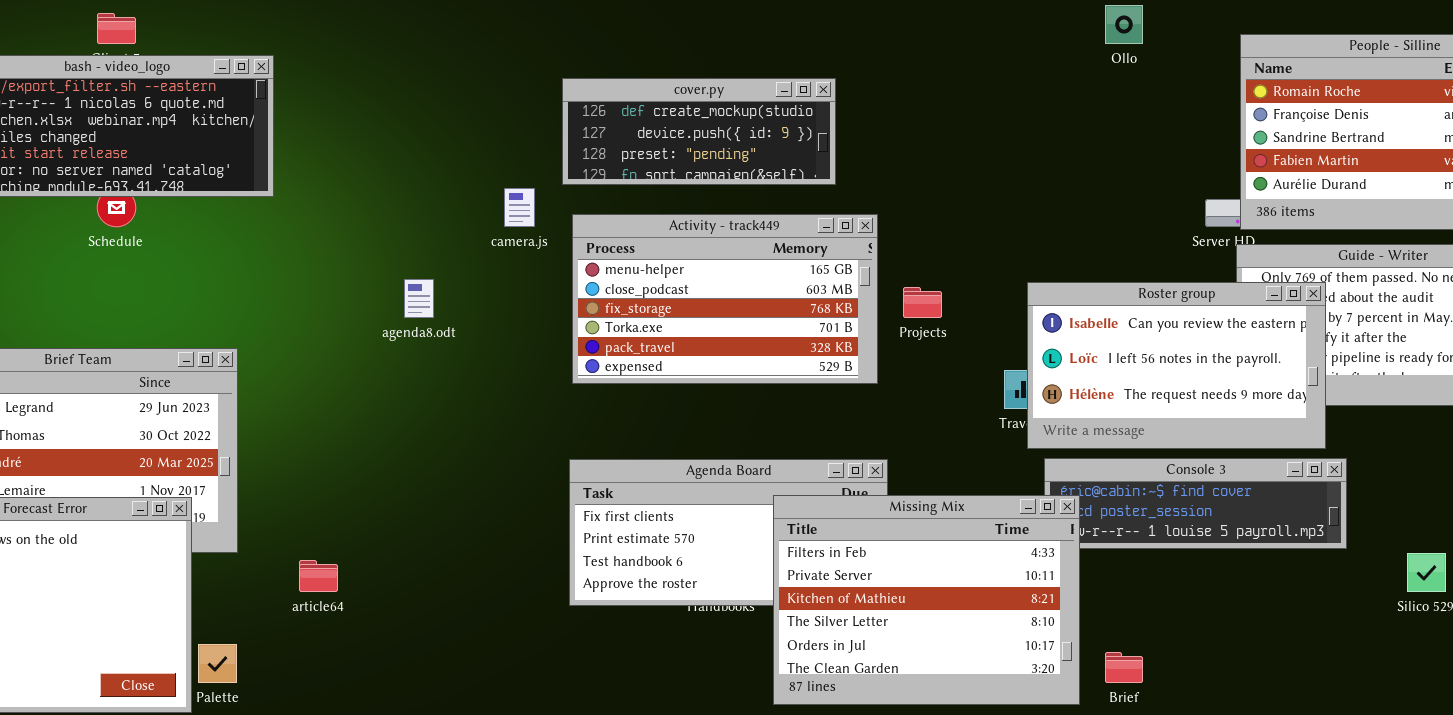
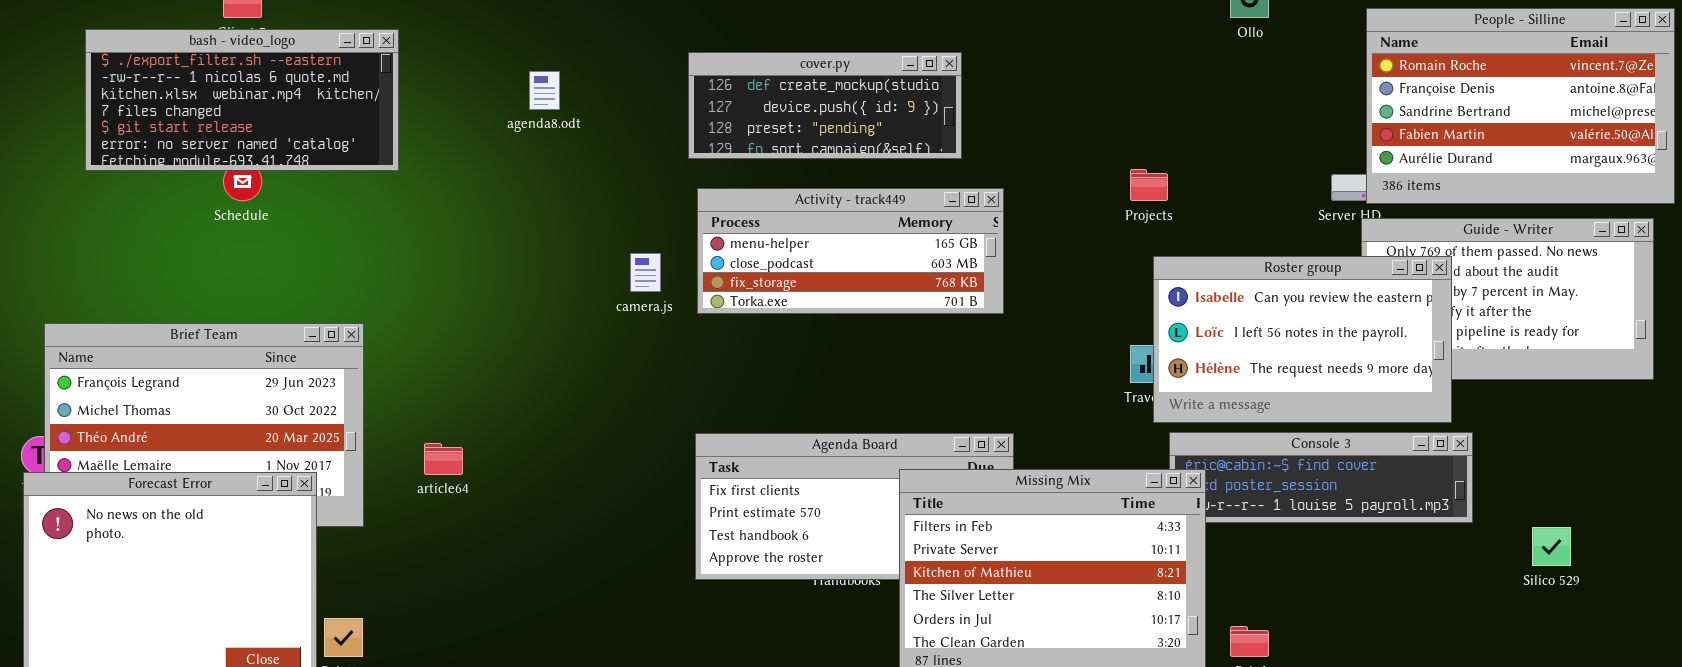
camera.js: [504,188,535,227] -> [630,253,661,292], moved
Activity - track449: [572,214,878,384] -> [697,188,1004,314], resized
agenda8.odt: [404,279,434,318] -> [529,71,560,110], moved
Projects: [903,287,942,318] -> [1130,169,1168,201], moved
article64: [299,560,338,592] -> [424,443,463,475], moved

